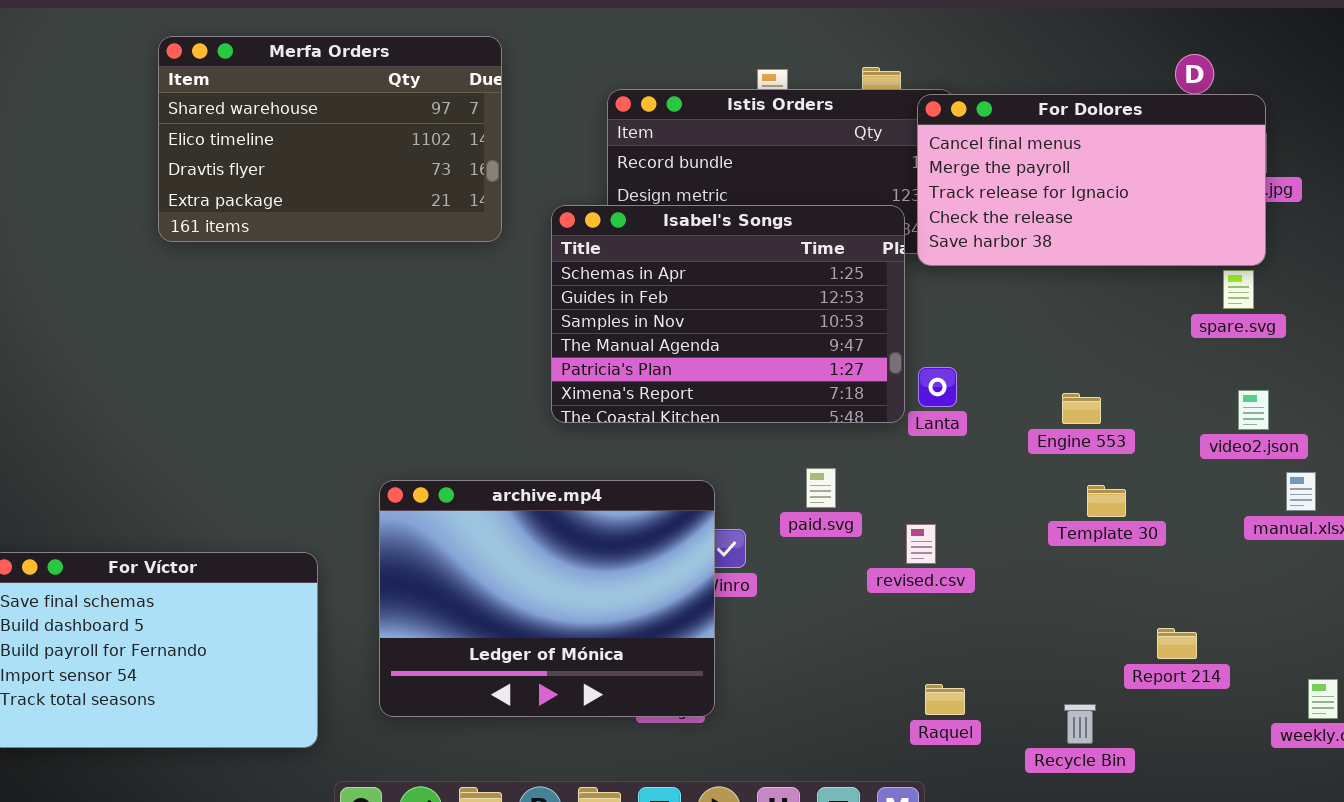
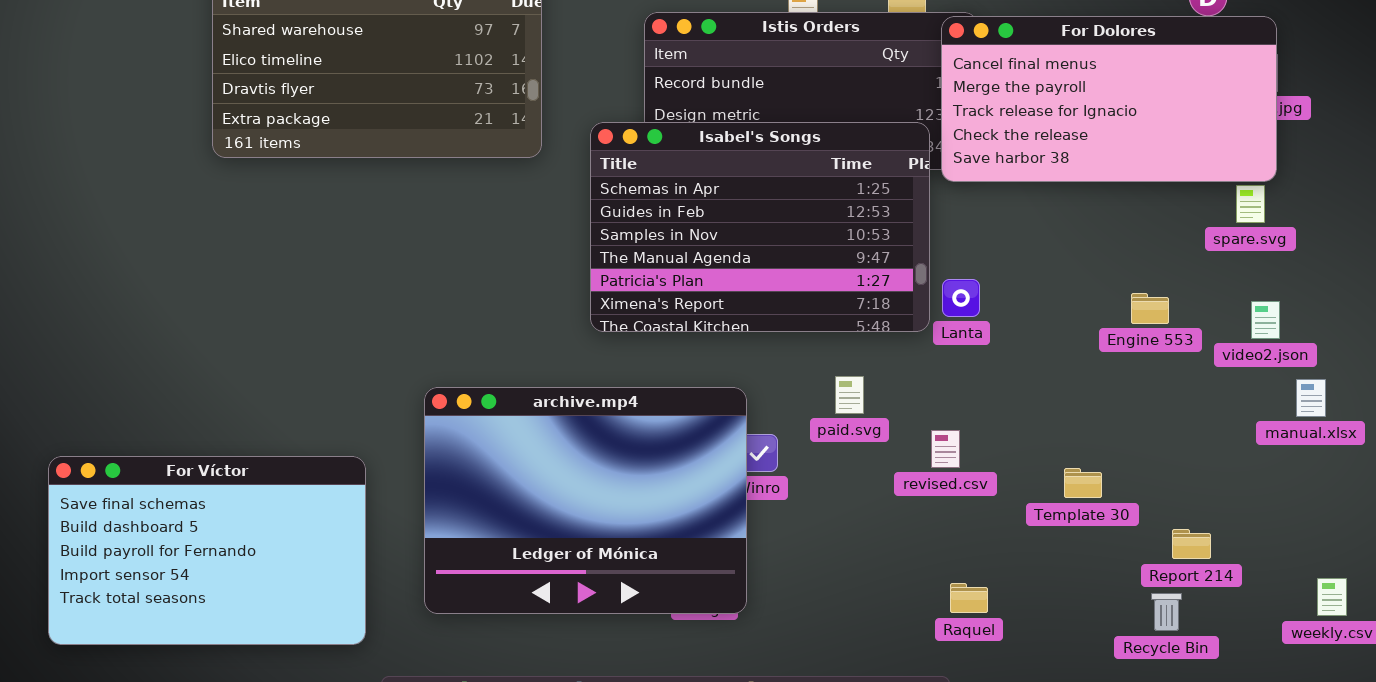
Engine 553: [1062,393,1101,424] -> [1131,293,1169,324], moved
Template 30: [1087,485,1126,517] -> [1064,468,1102,498], moved
Recycle Bin: [1064,704,1096,744] -> [1151,593,1182,631], moved

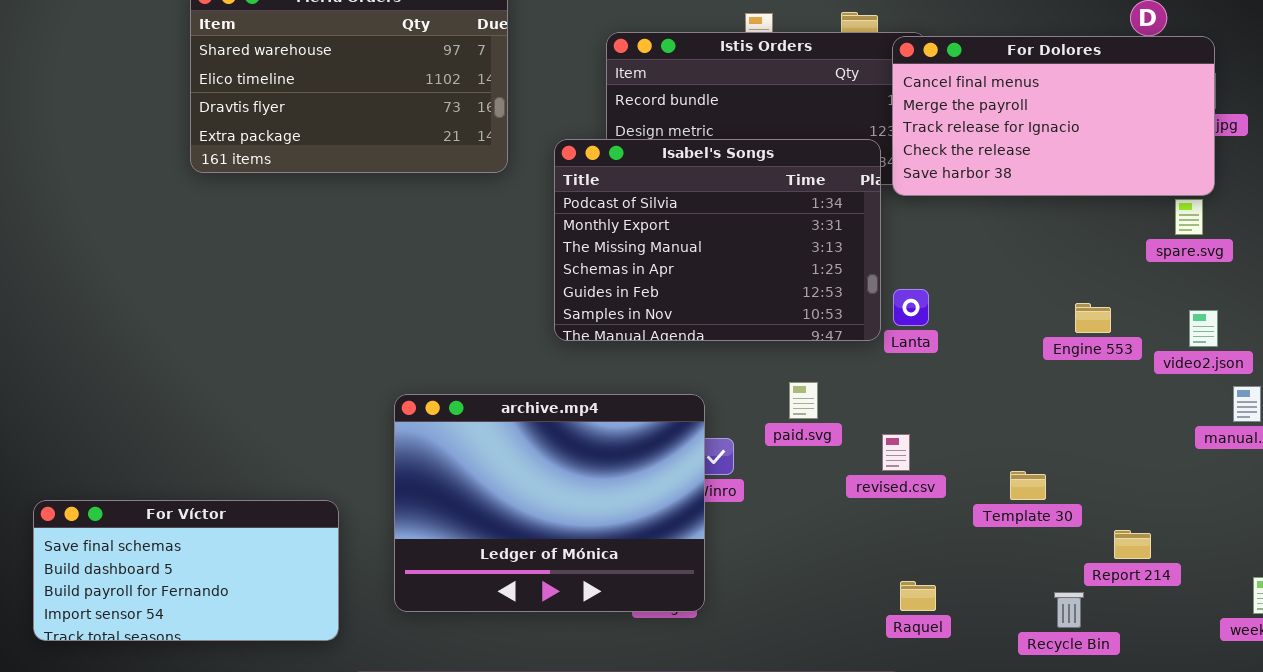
Isabel's Songs: [590,122,930,332] -> [554,139,881,341], scrolled up 3 rows
For Víctor: [48,456,366,645] -> [33,500,339,641], resized
Recycle Bin: [1151,593,1182,631] -> [1054,592,1084,628], moved

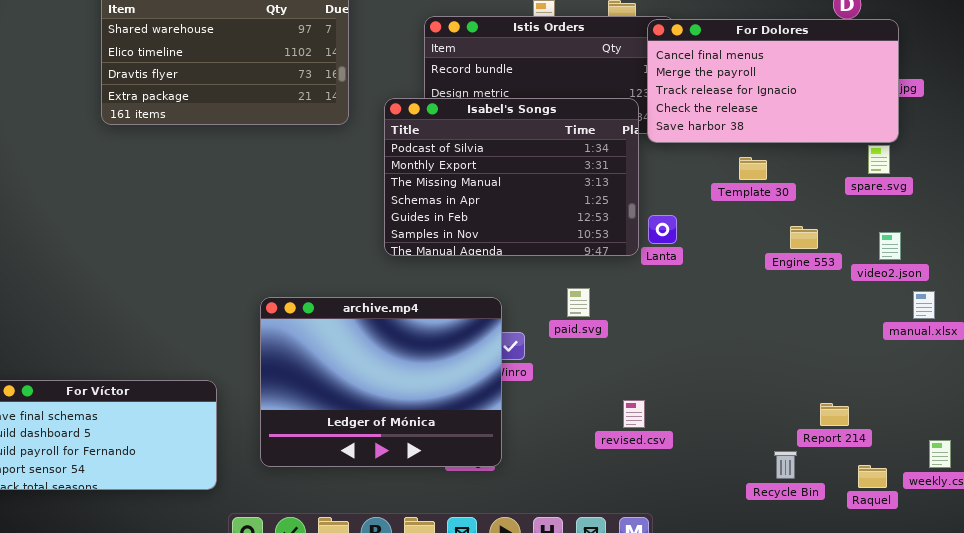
revised.csv: [882,434,910,471] -> [623,400,645,428], moved
Template 30: [1010,471,1046,500] -> [739,157,767,180], moved
Raquel: [900,581,936,611] -> [858,465,887,488], moved

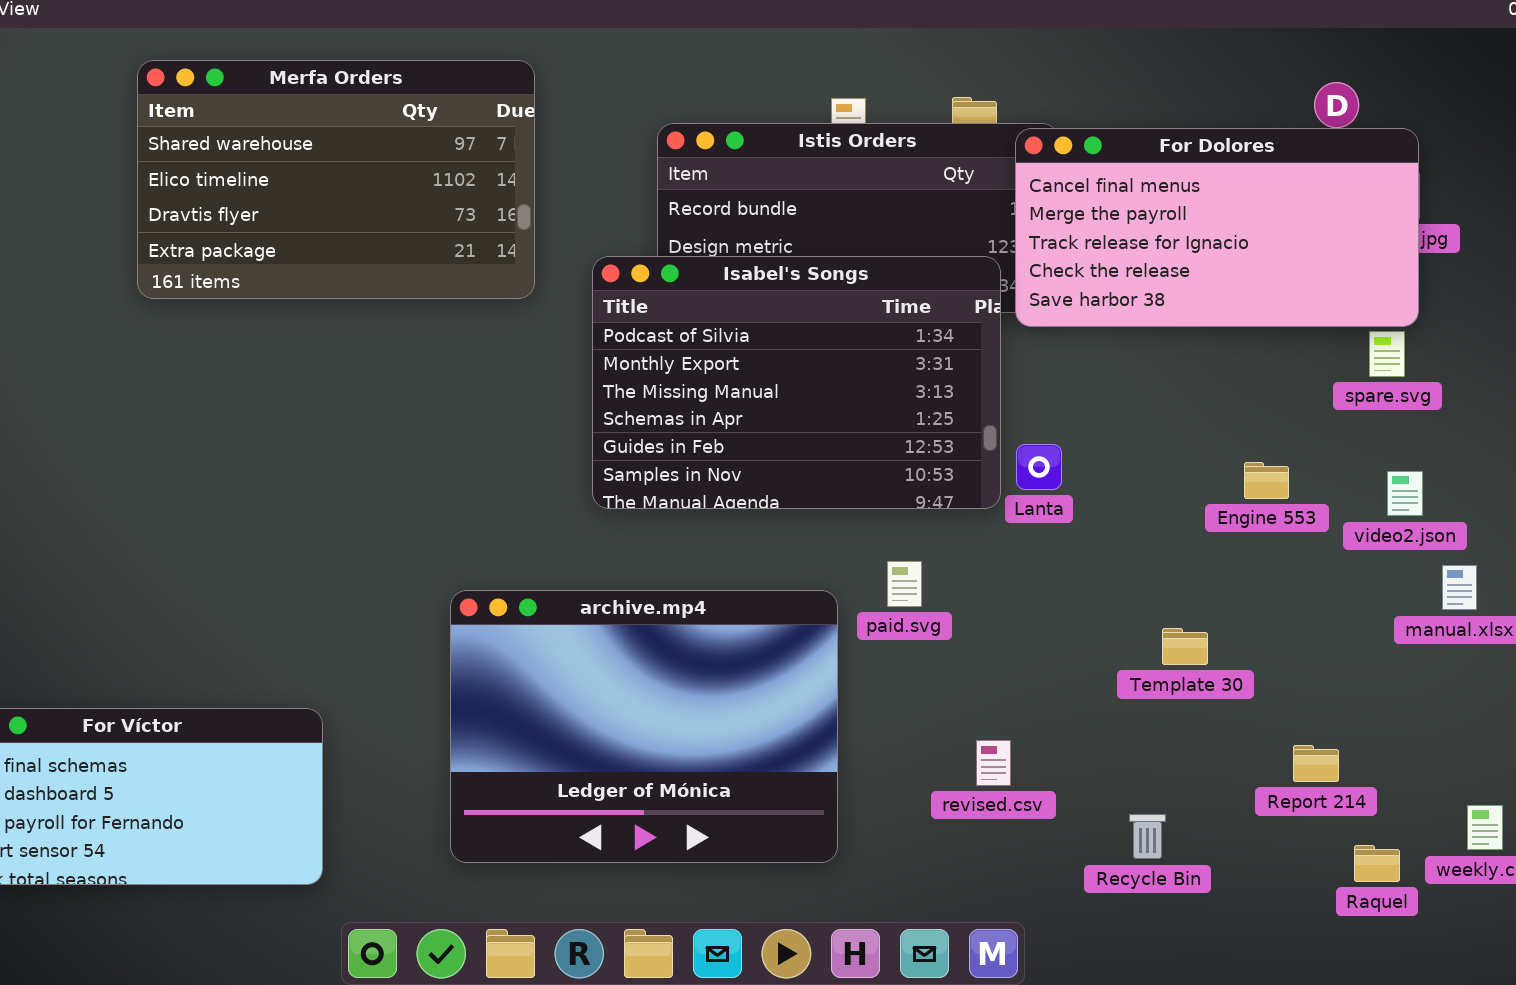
Template 30: [739,157,767,180] -> [1162,628,1208,665], moved
archive.mp4: [260,297,502,467] -> [450,590,838,863], moved
Recycle Bin: [774,451,797,479] -> [1129,814,1166,859], moved

